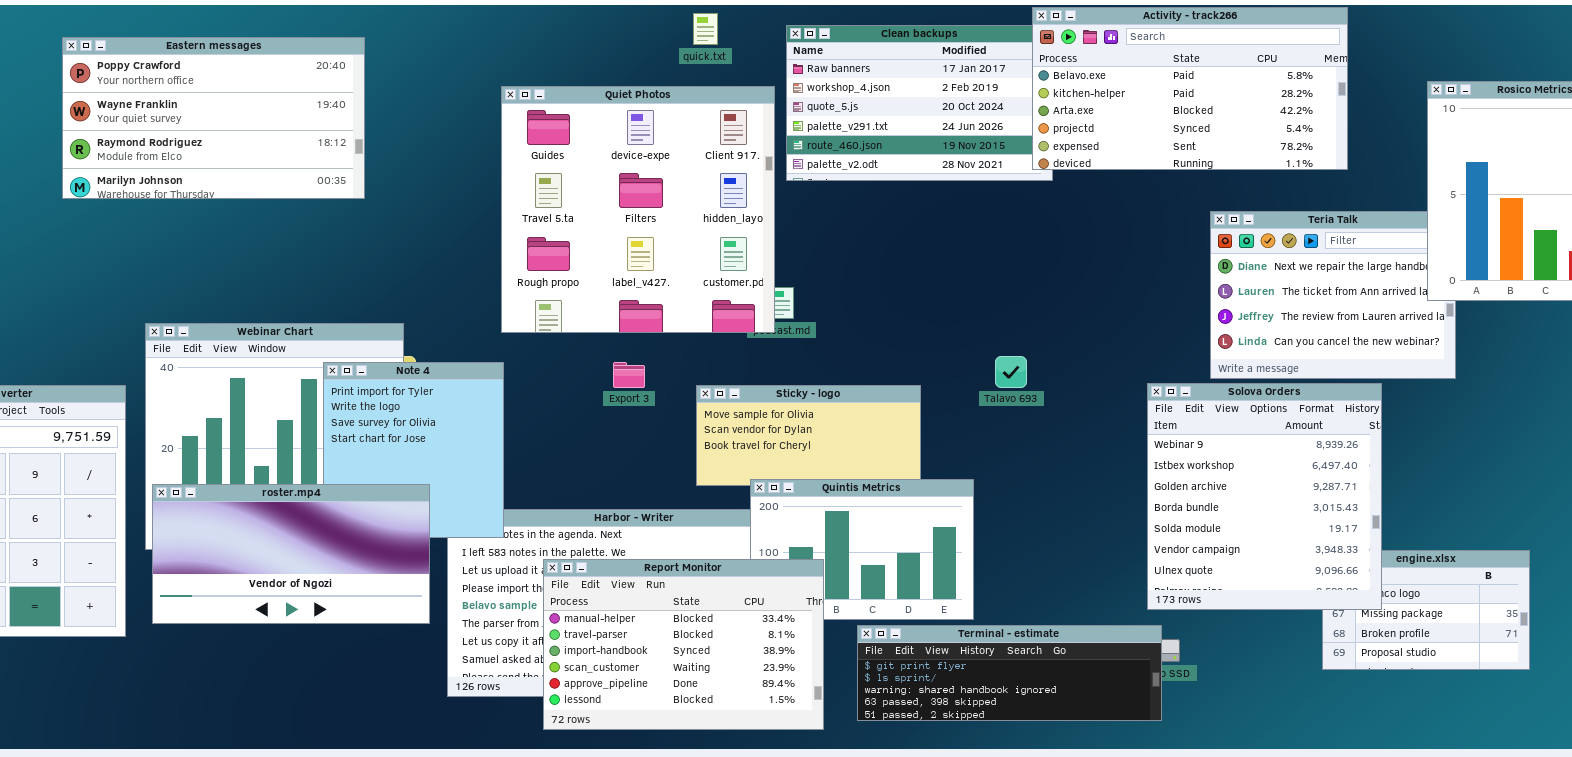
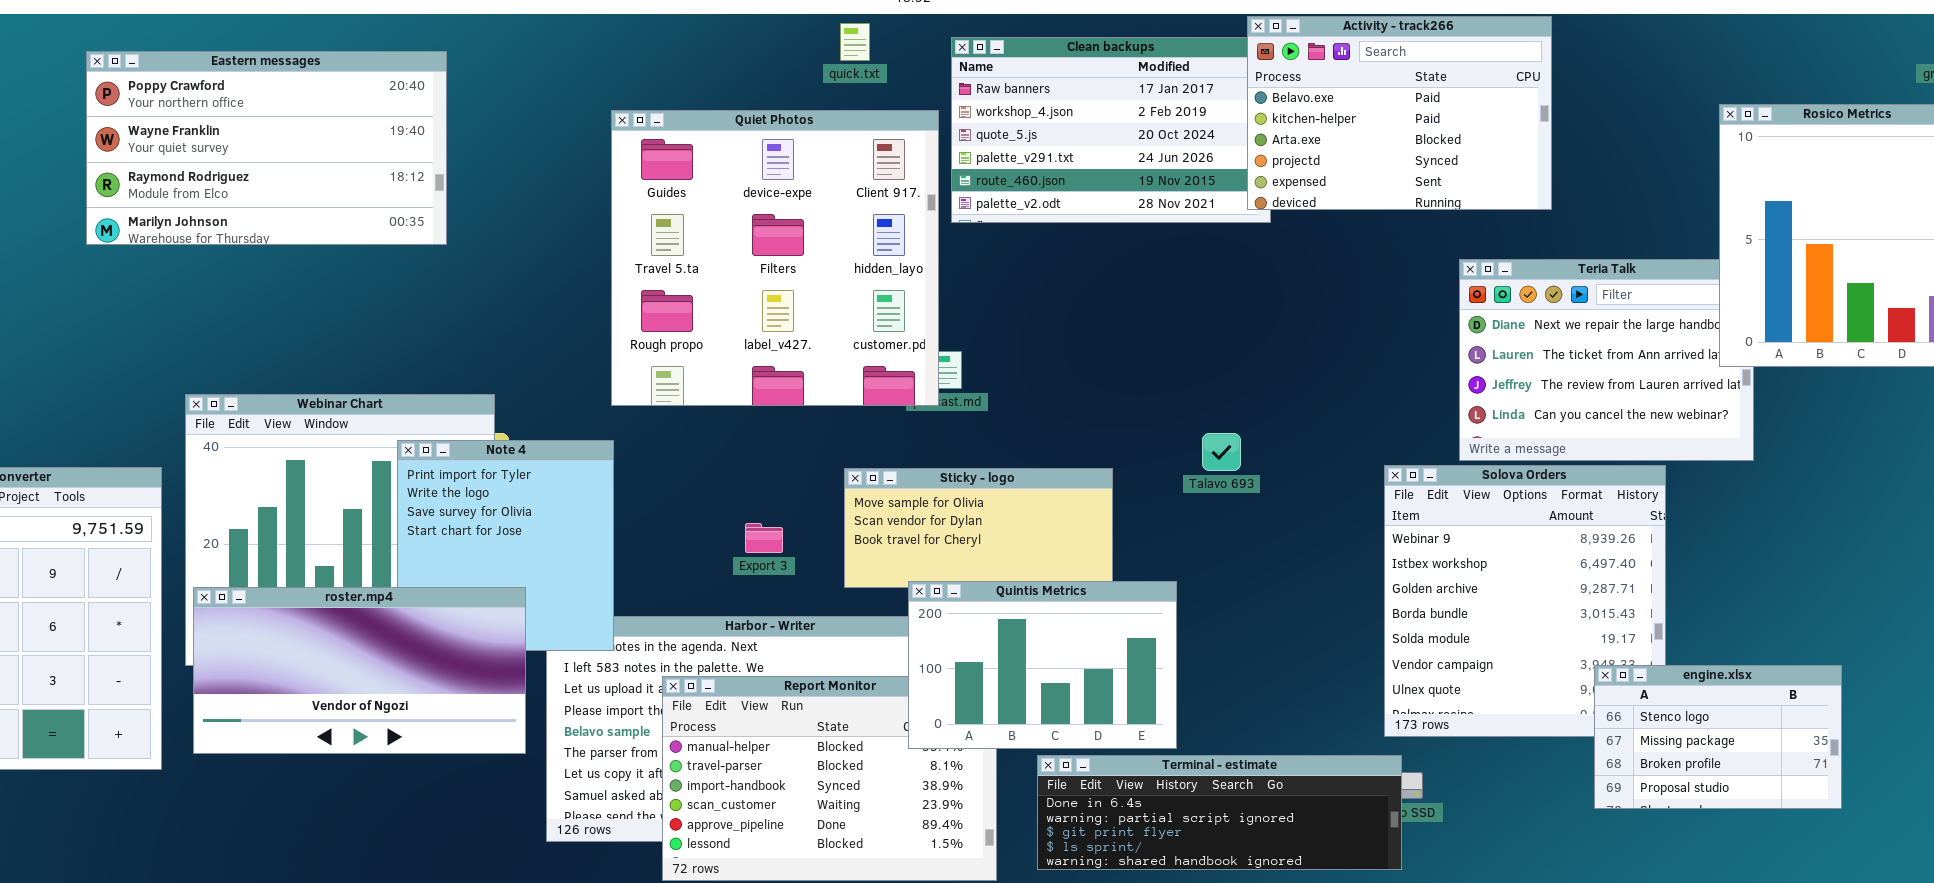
Activity - track266: [1032,7,1348,170] -> [1247,16,1552,210], resized
Export 3: [613,362,645,388] -> [745,523,783,553], moved
Quintis Metrics: [750,479,974,620] -> [908,581,1177,749], raised
engine.xlsx: [1322,550,1530,670] -> [1594,665,1842,809], raised
Terminal - estimate: [857,625,1162,721] -> [1037,755,1402,870], scrolled up 2 rows

